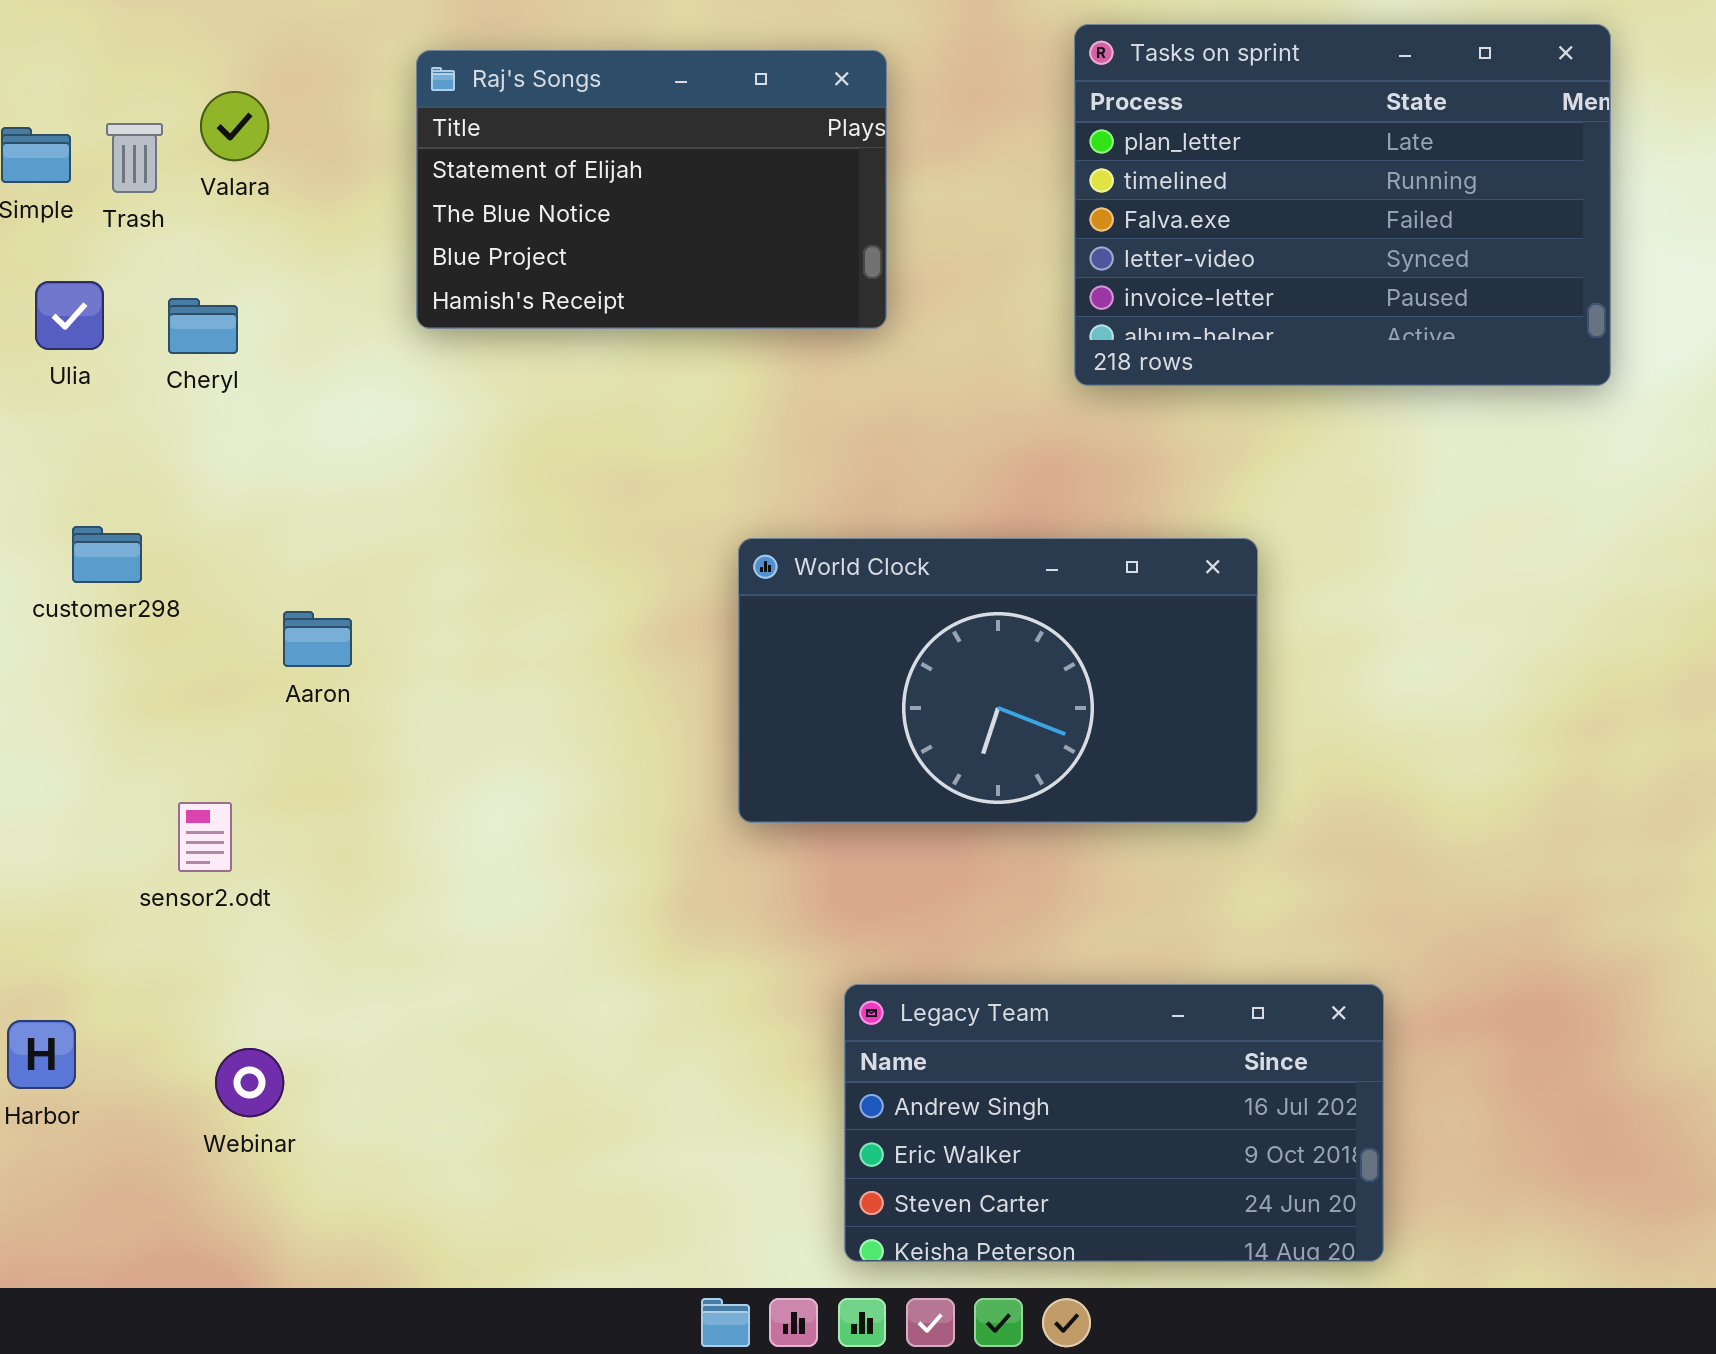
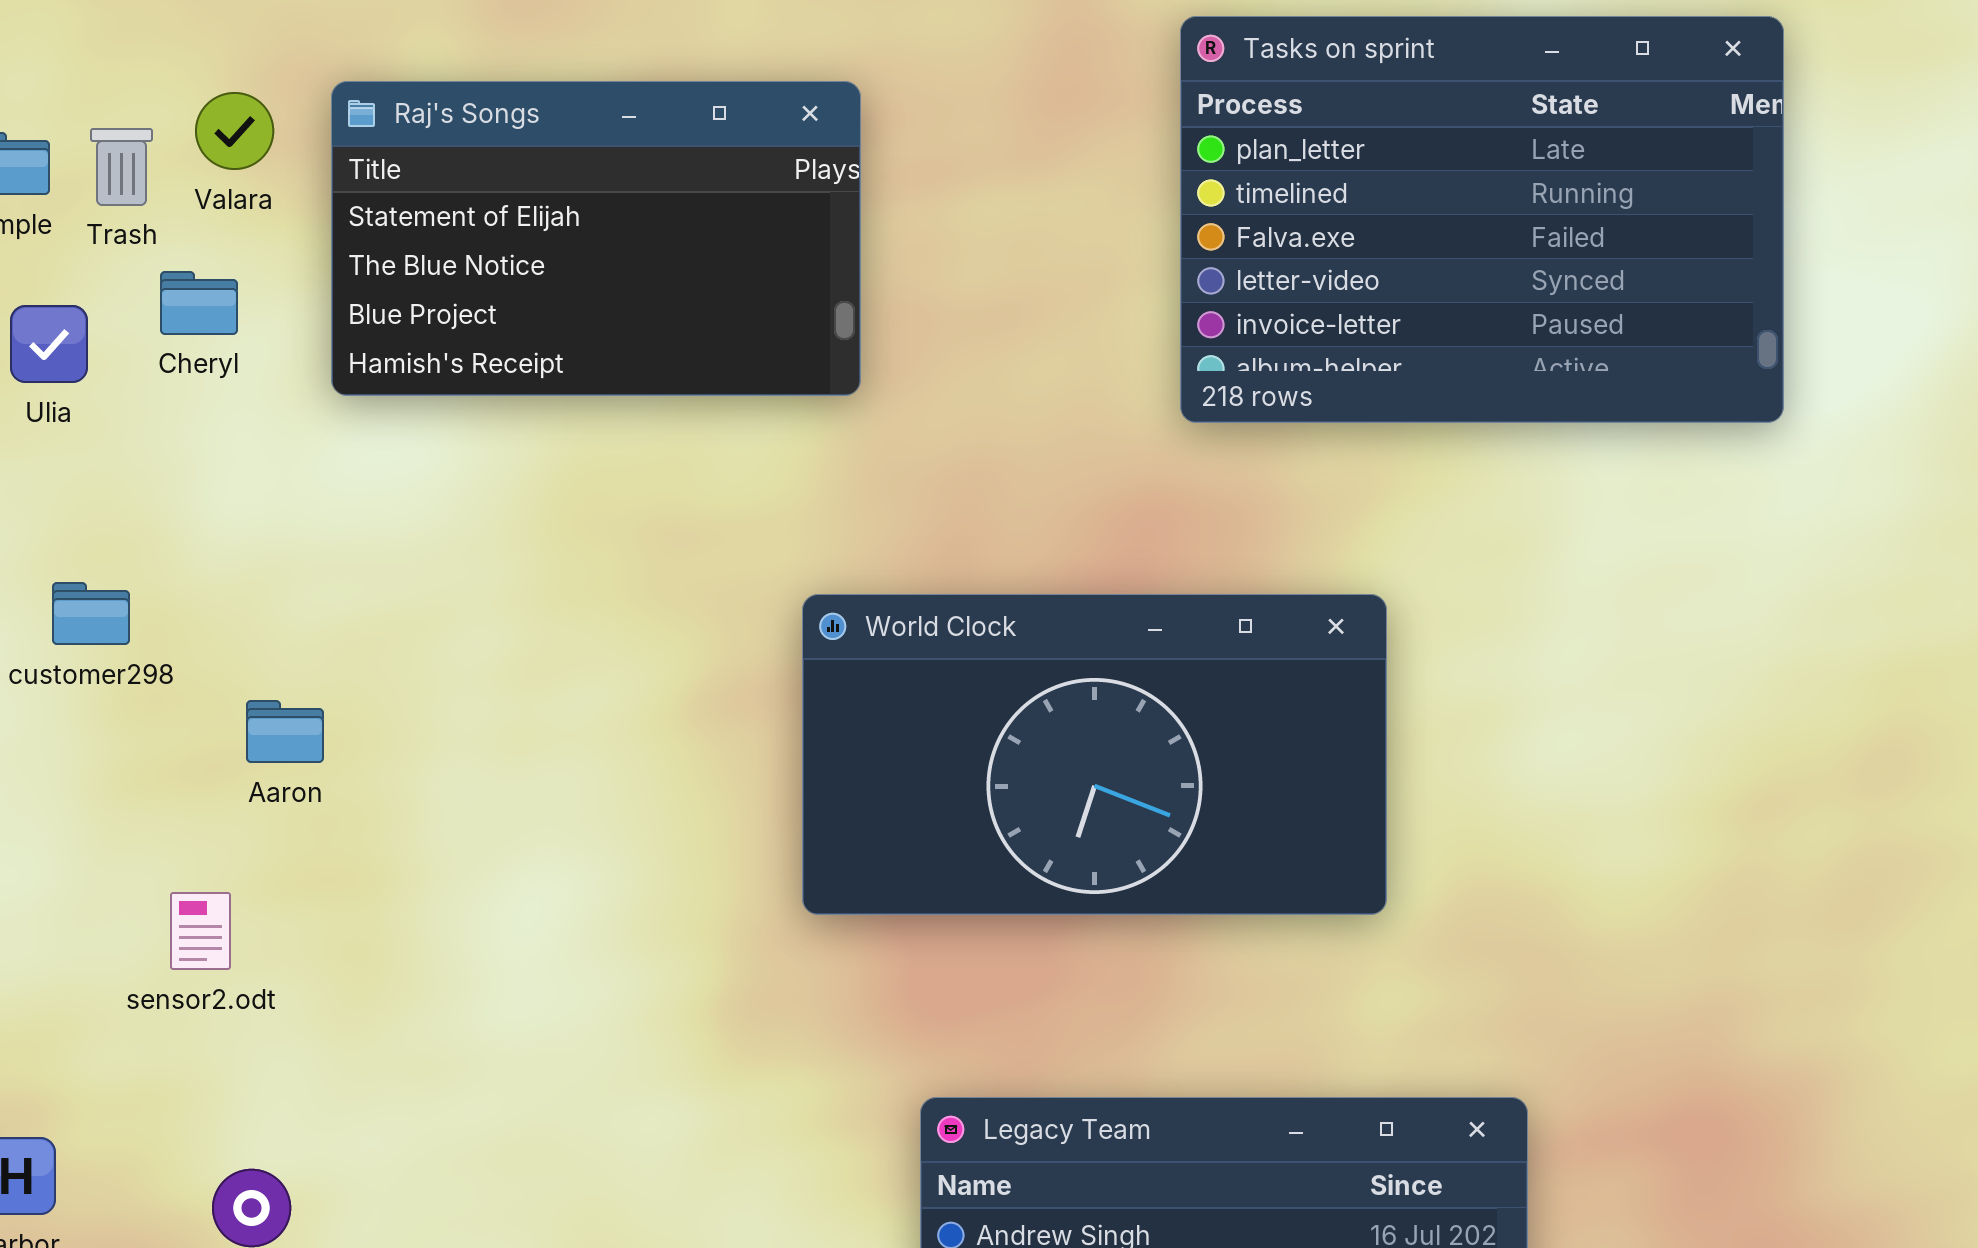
Raj's Songs: [416,50,887,329] -> [331,81,861,396], moved
Cheryl: [168,298,238,354] -> [160,271,238,335], moved
Aaron: [283,611,352,667] -> [246,700,324,763], moved

